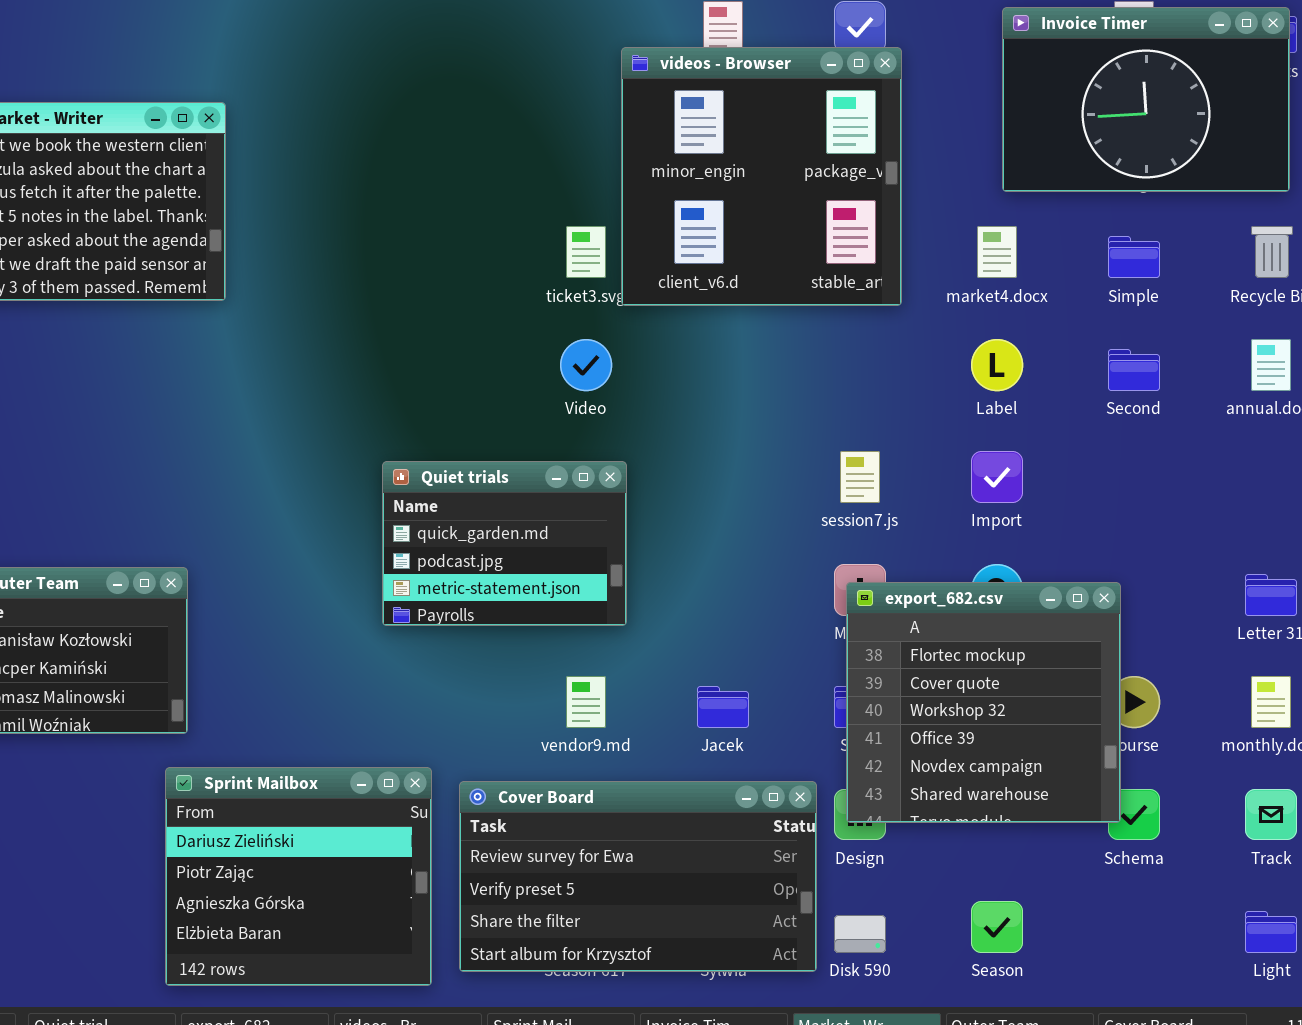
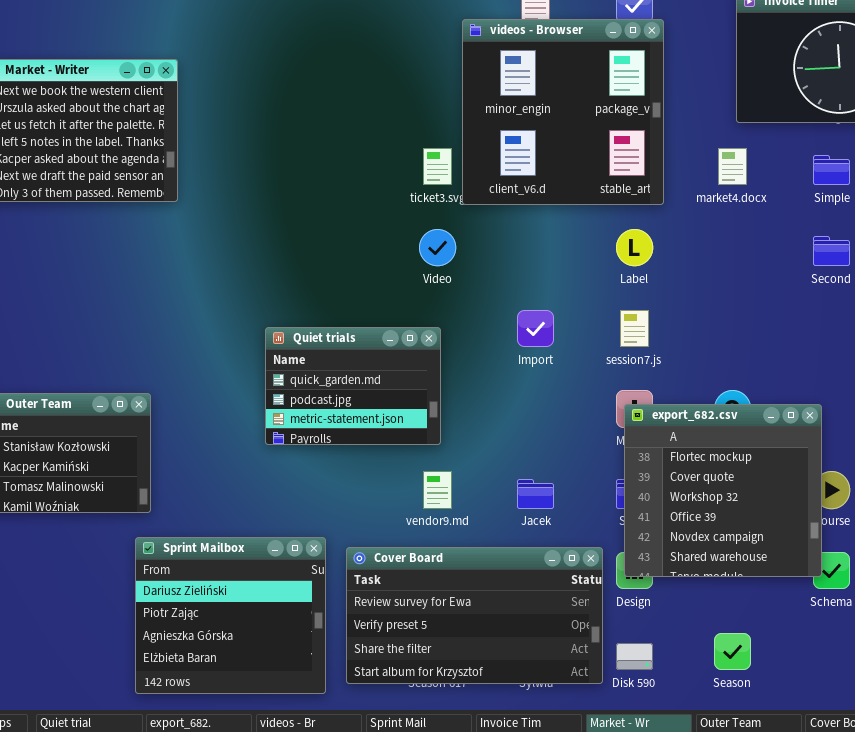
Label: [971,339,1023,391] -> [616,229,653,266], moved
Import: [971,451,1023,503] -> [517,310,554,347], moved
Quiet trials: [382,461,627,626] -> [265,327,441,445], moved

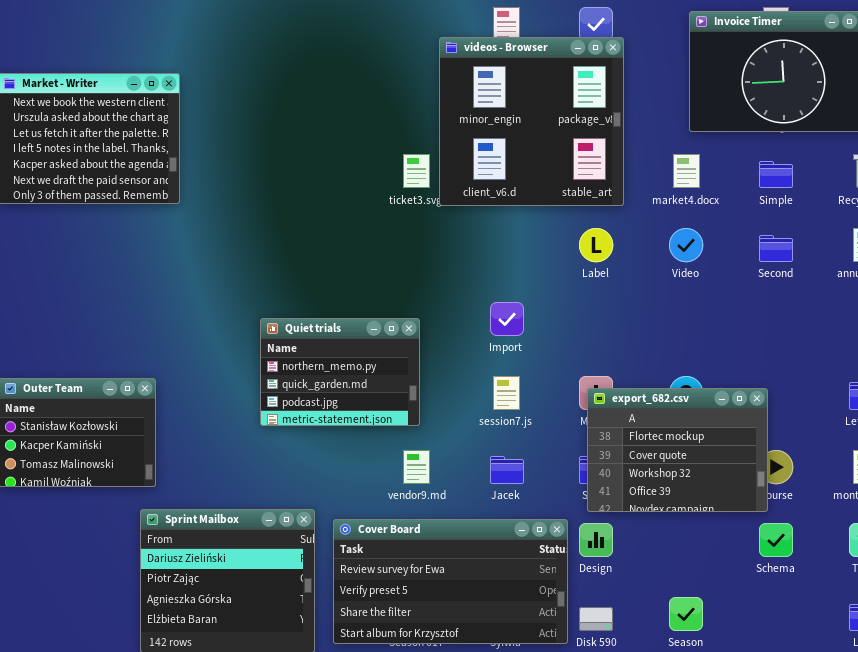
Video: [419,229,456,266] -> [669,228,703,262], moved
session7.js: [620,310,649,347] -> [493,376,520,410], moved
Quiet trials: [265,327,441,445] -> [260,318,420,426], scrolled up 1 row
export_682.csv: [624,404,822,577] -> [587,388,768,512], resized

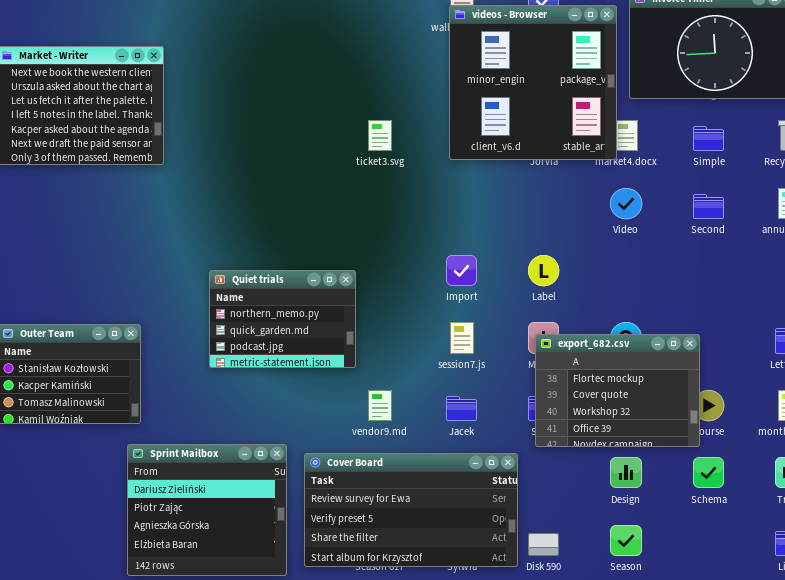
videos - Browser: [439,37,624,206] -> [449,5,617,160], moved
Label: [579,228,613,262] -> [528,255,559,286], moved
Quiet trials: [260,318,420,426] -> [209,270,356,368], moved
Design: [579,523,613,557] -> [610,457,642,488], moved

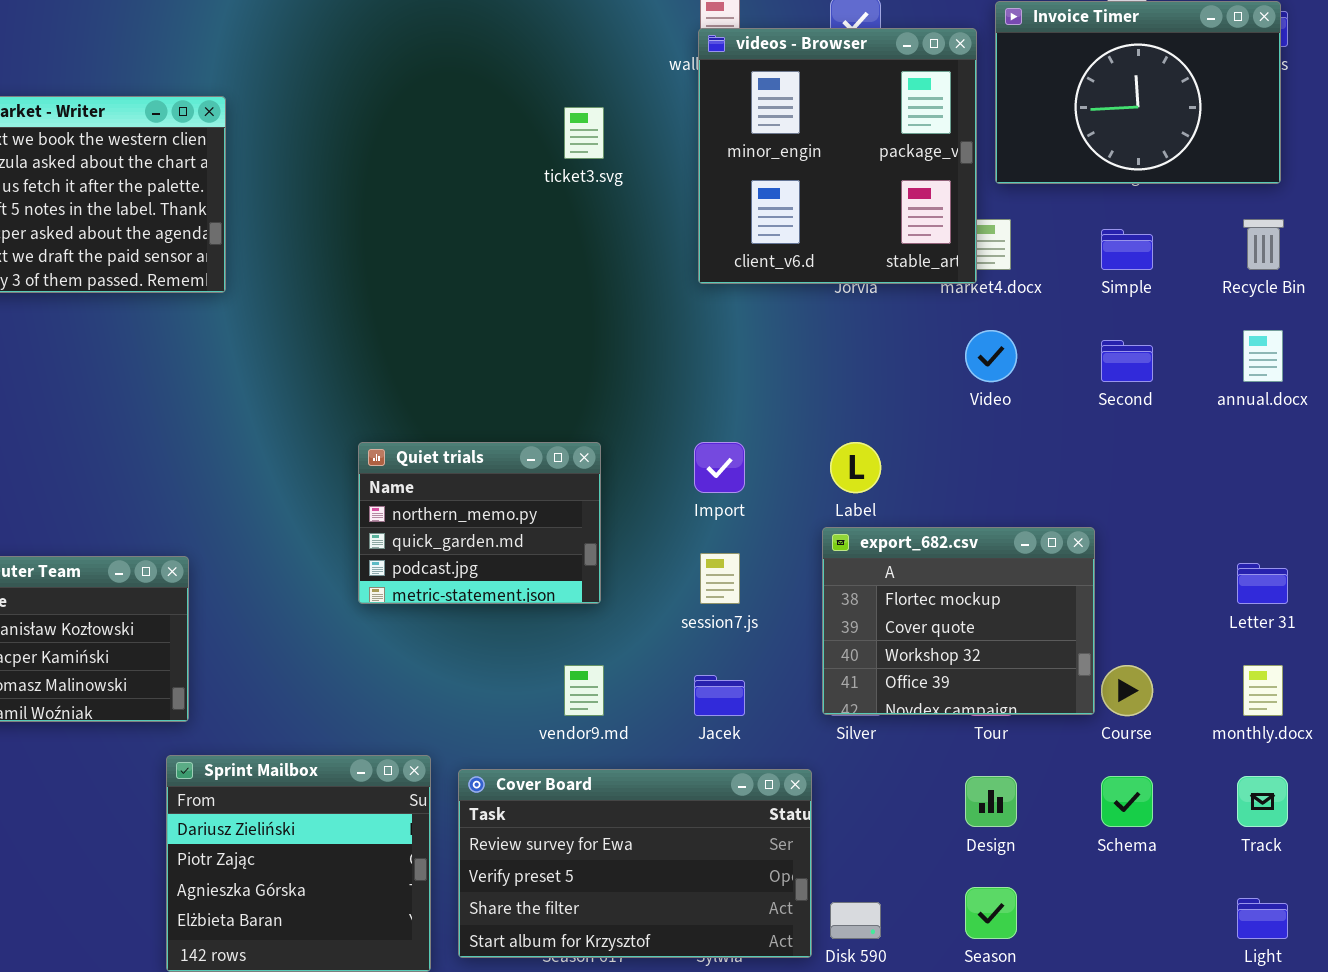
ticket3.svg: [368,120,392,151] -> [564,107,604,159], moved
Quiet trials: [209,270,356,368] -> [358,442,601,604], moved
export_682.csv: [535,334,700,447] -> [822,527,1095,715], moved

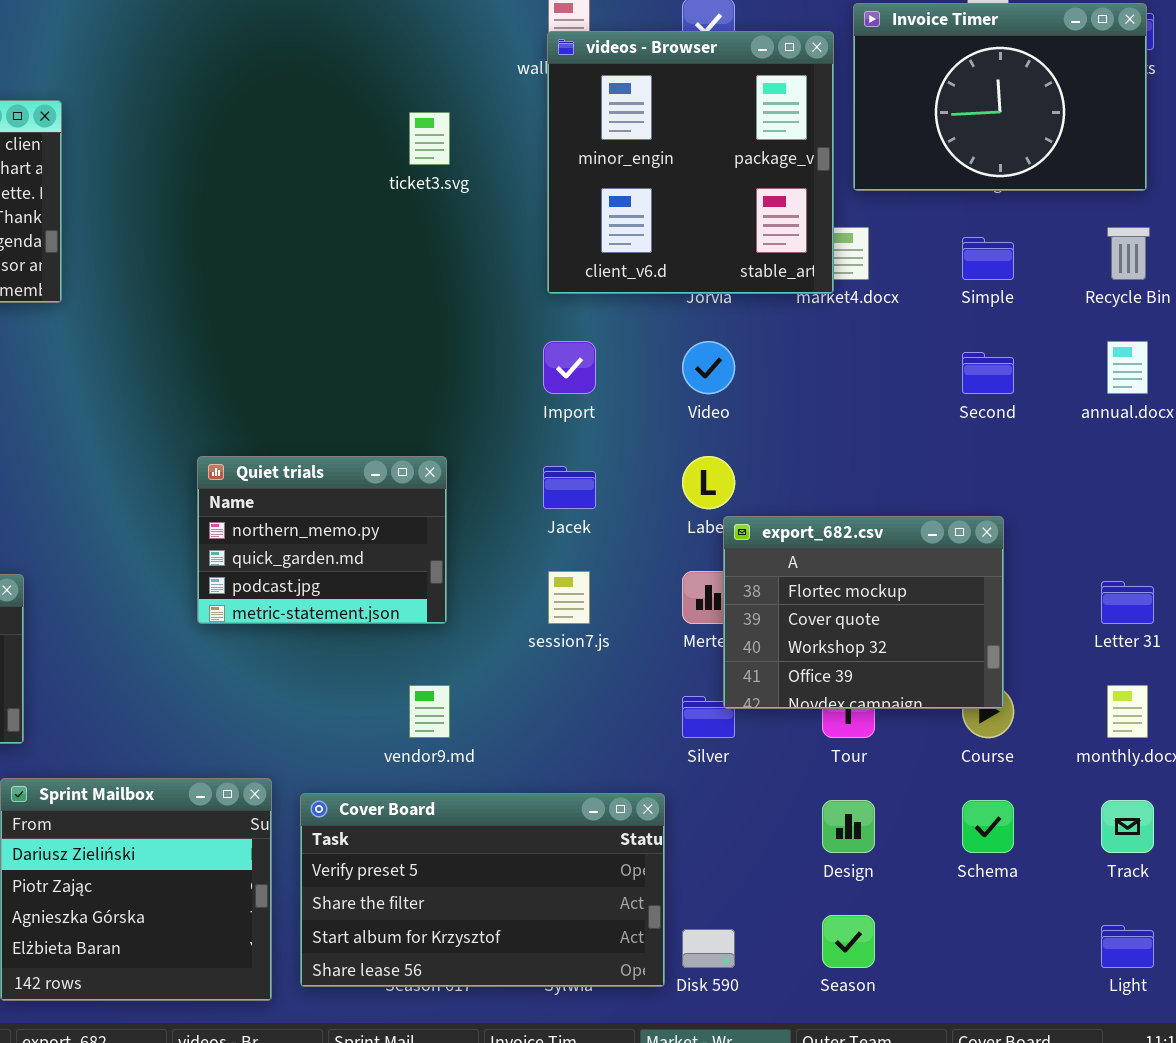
Video: [965,330,1017,382] -> [682,341,735,394], moved
Import: [694,442,745,493] -> [543,341,596,394], moved
export_682.csv: [822,527,1095,715] -> [723,516,1004,709], moved
Jacek: [694,675,745,716] -> [543,466,596,509], moved
Cover Board: [458,769,812,958] -> [300,793,665,987], scrolled down 1 row

